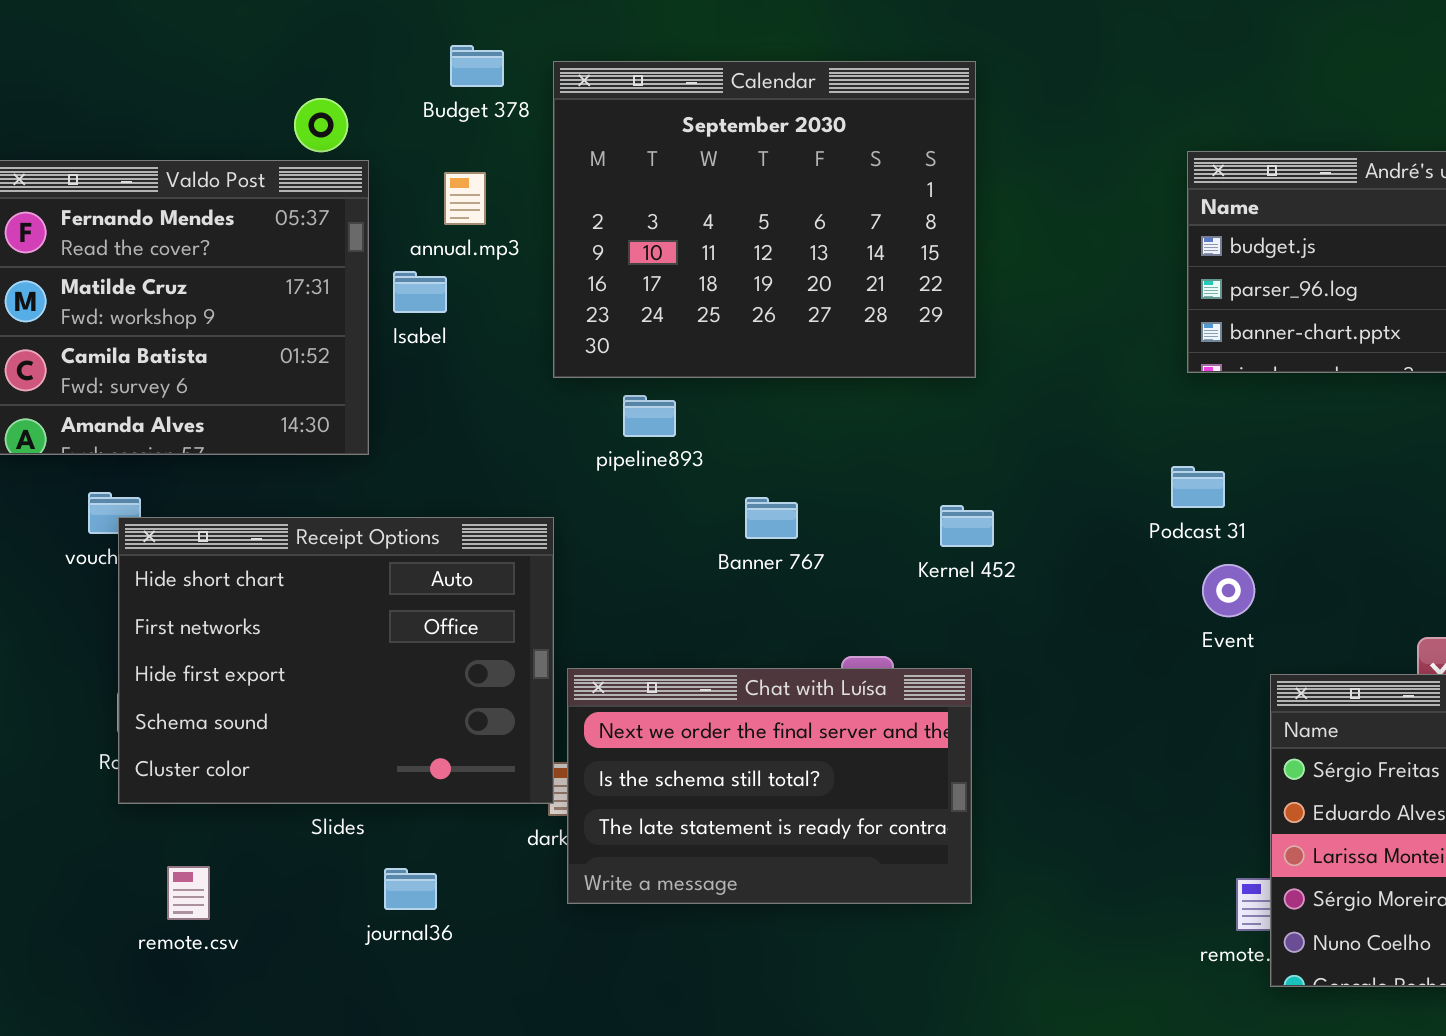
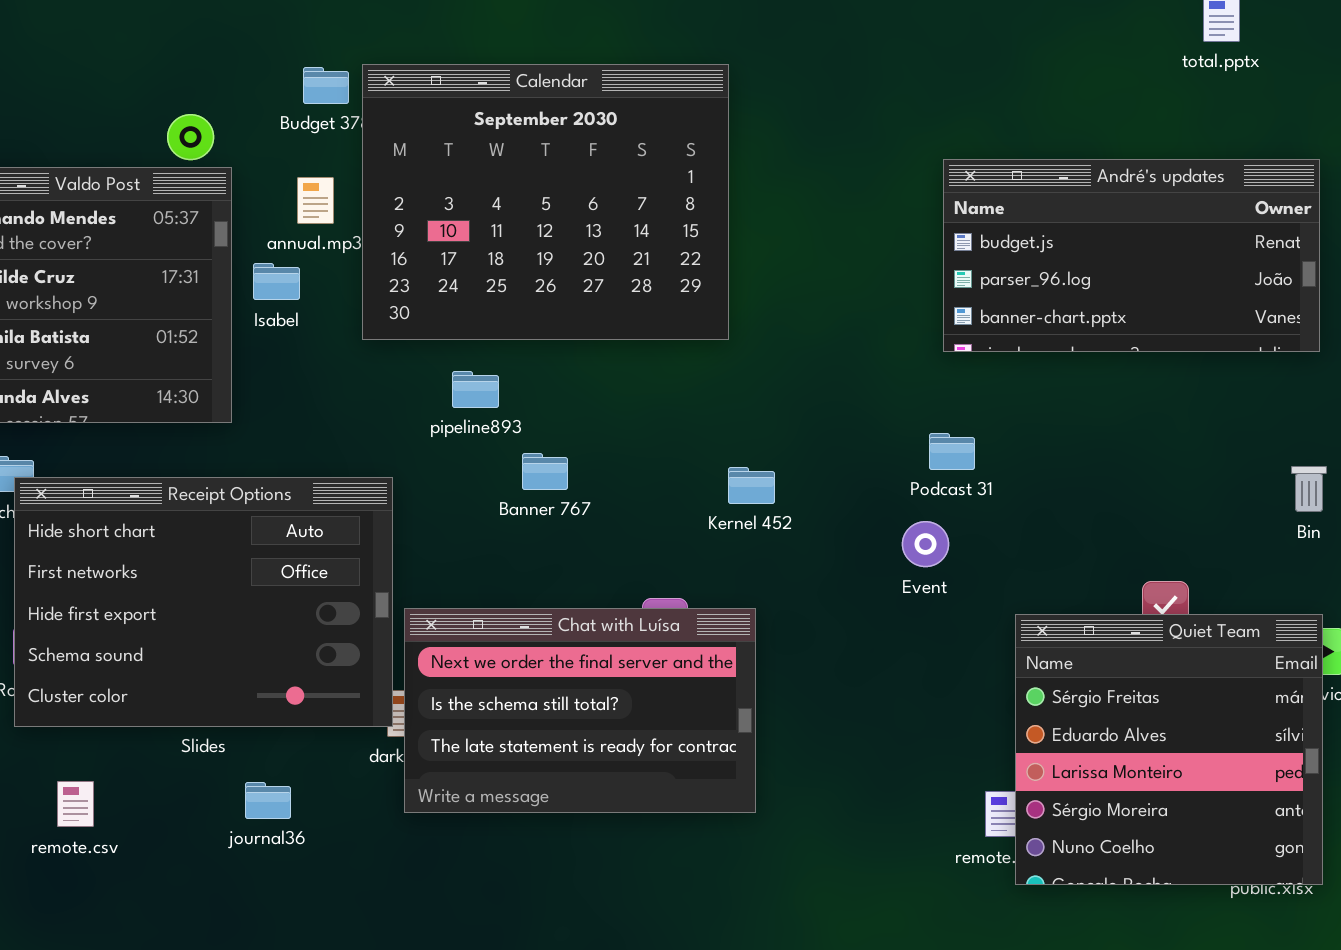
Calendar: [553,61,976,378] -> [362,64,729,340], moved
Banner 767: [745,497,798,539] -> [522,453,568,490], moved
Event: [1202,564,1255,617] -> [902,521,949,567], moved

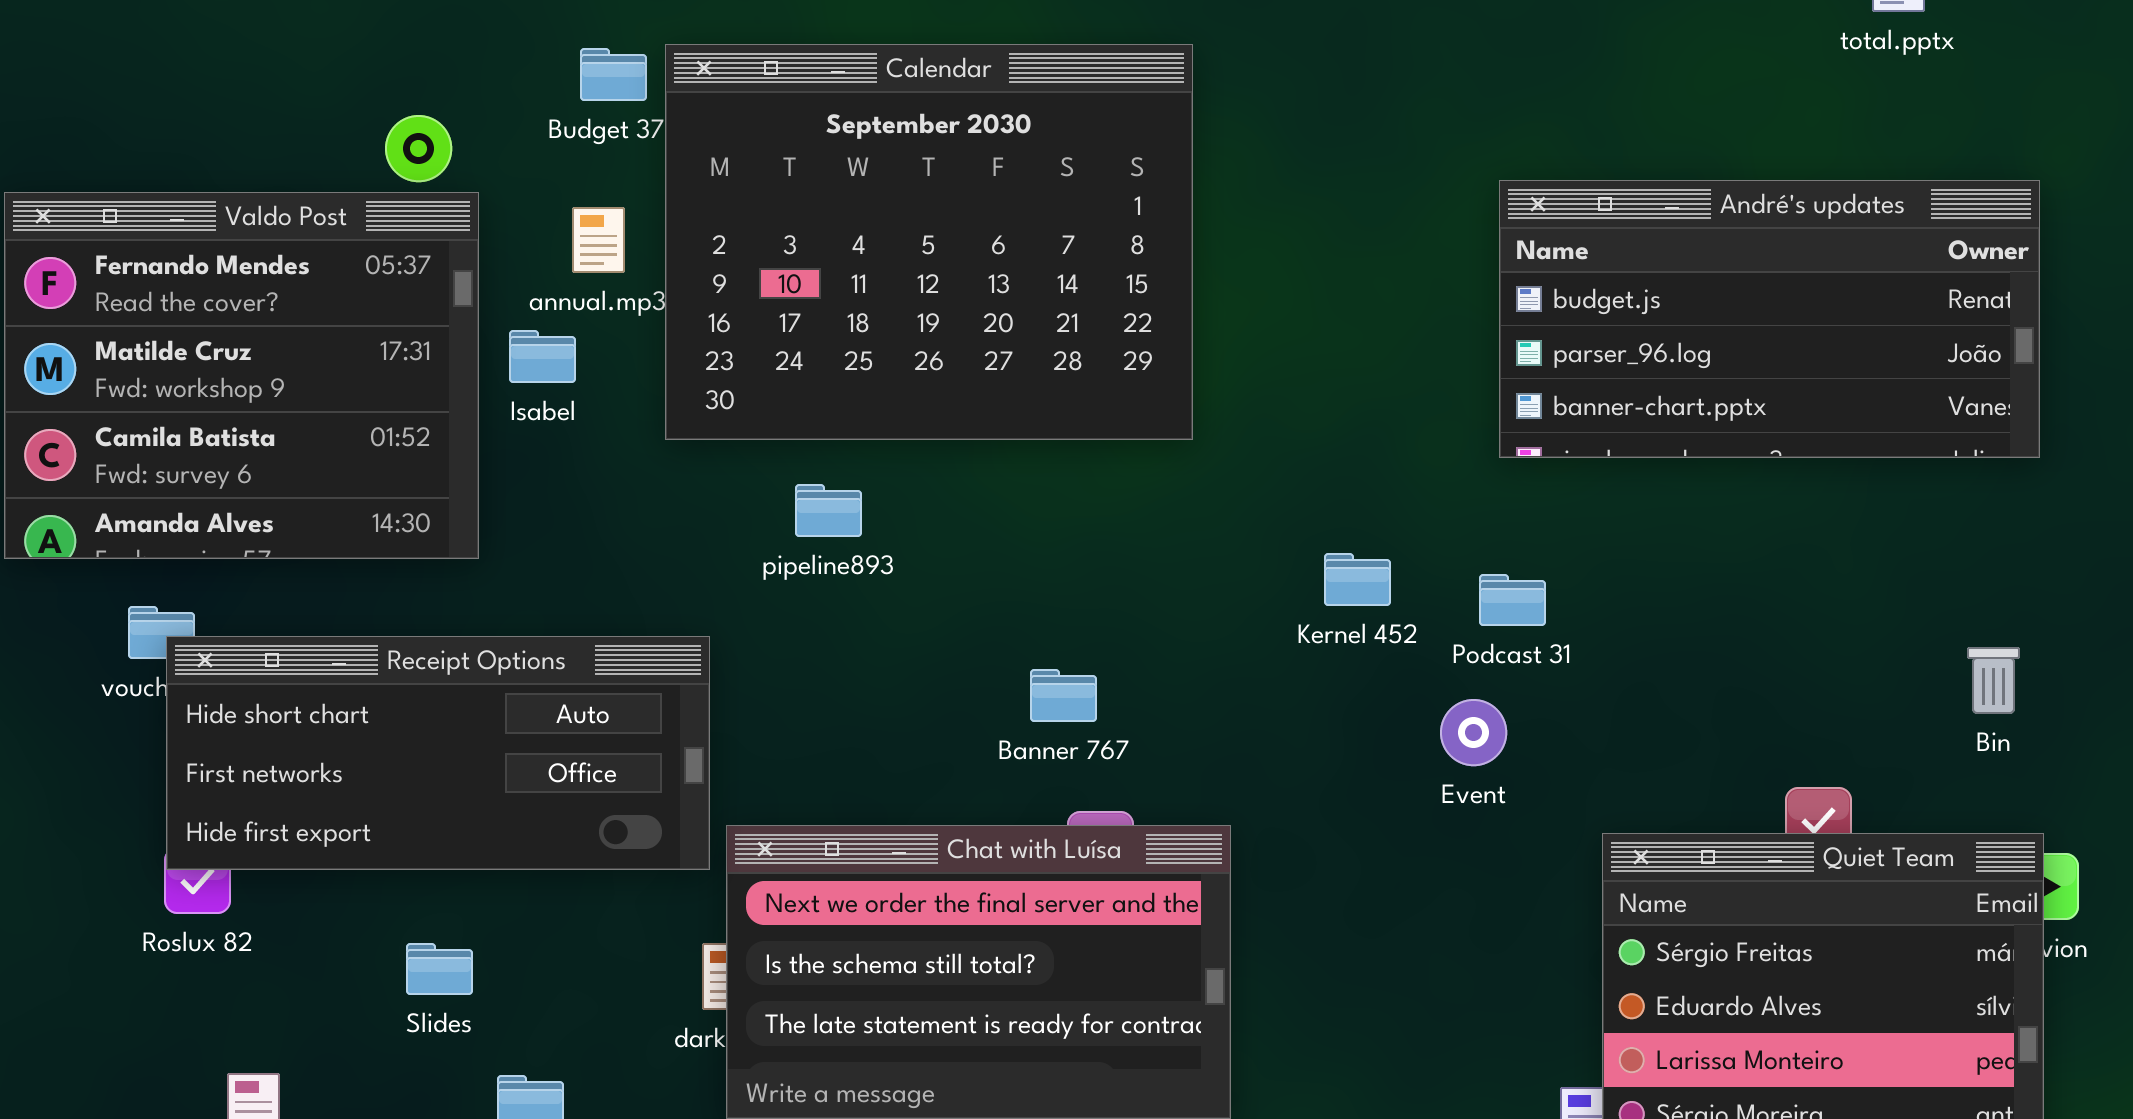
Banner 767: [522,453,568,490] -> [1030,669,1097,722], moved
Bin: [1291,466,1327,512] -> [1967,647,2020,714], moved
Kernel 452: [728,467,775,504] -> [1324,553,1391,606], moved
Receipt Options: [14,477,393,727] -> [166,636,710,870], resized

